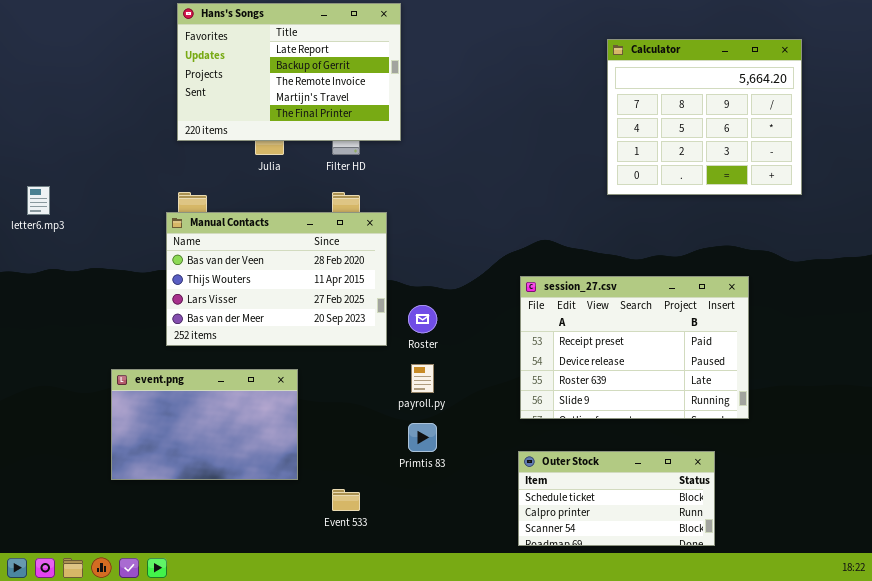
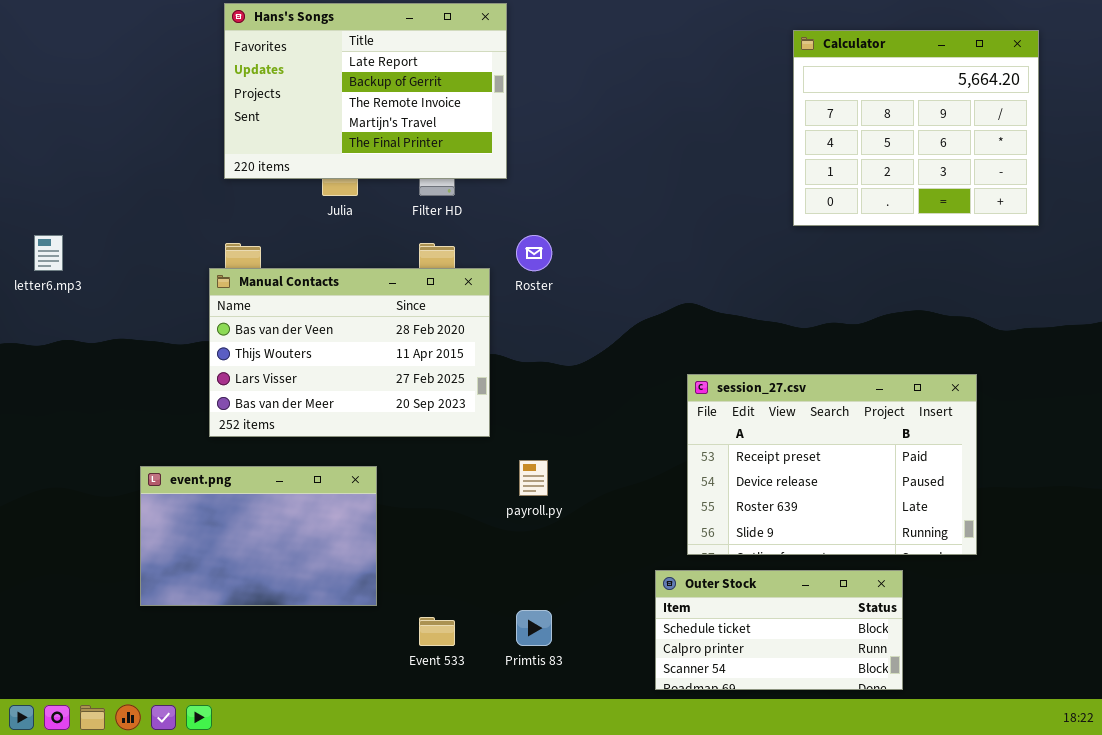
Calculator: [607,39,802,195] -> [793,30,1039,226], moved
session_27.csv: [520,276,749,419] -> [687,374,977,555], moved
Roster: [408,305,437,333] -> [516,235,552,271], moved
Primtis 83: [408,423,437,452] -> [516,610,552,646], moved

